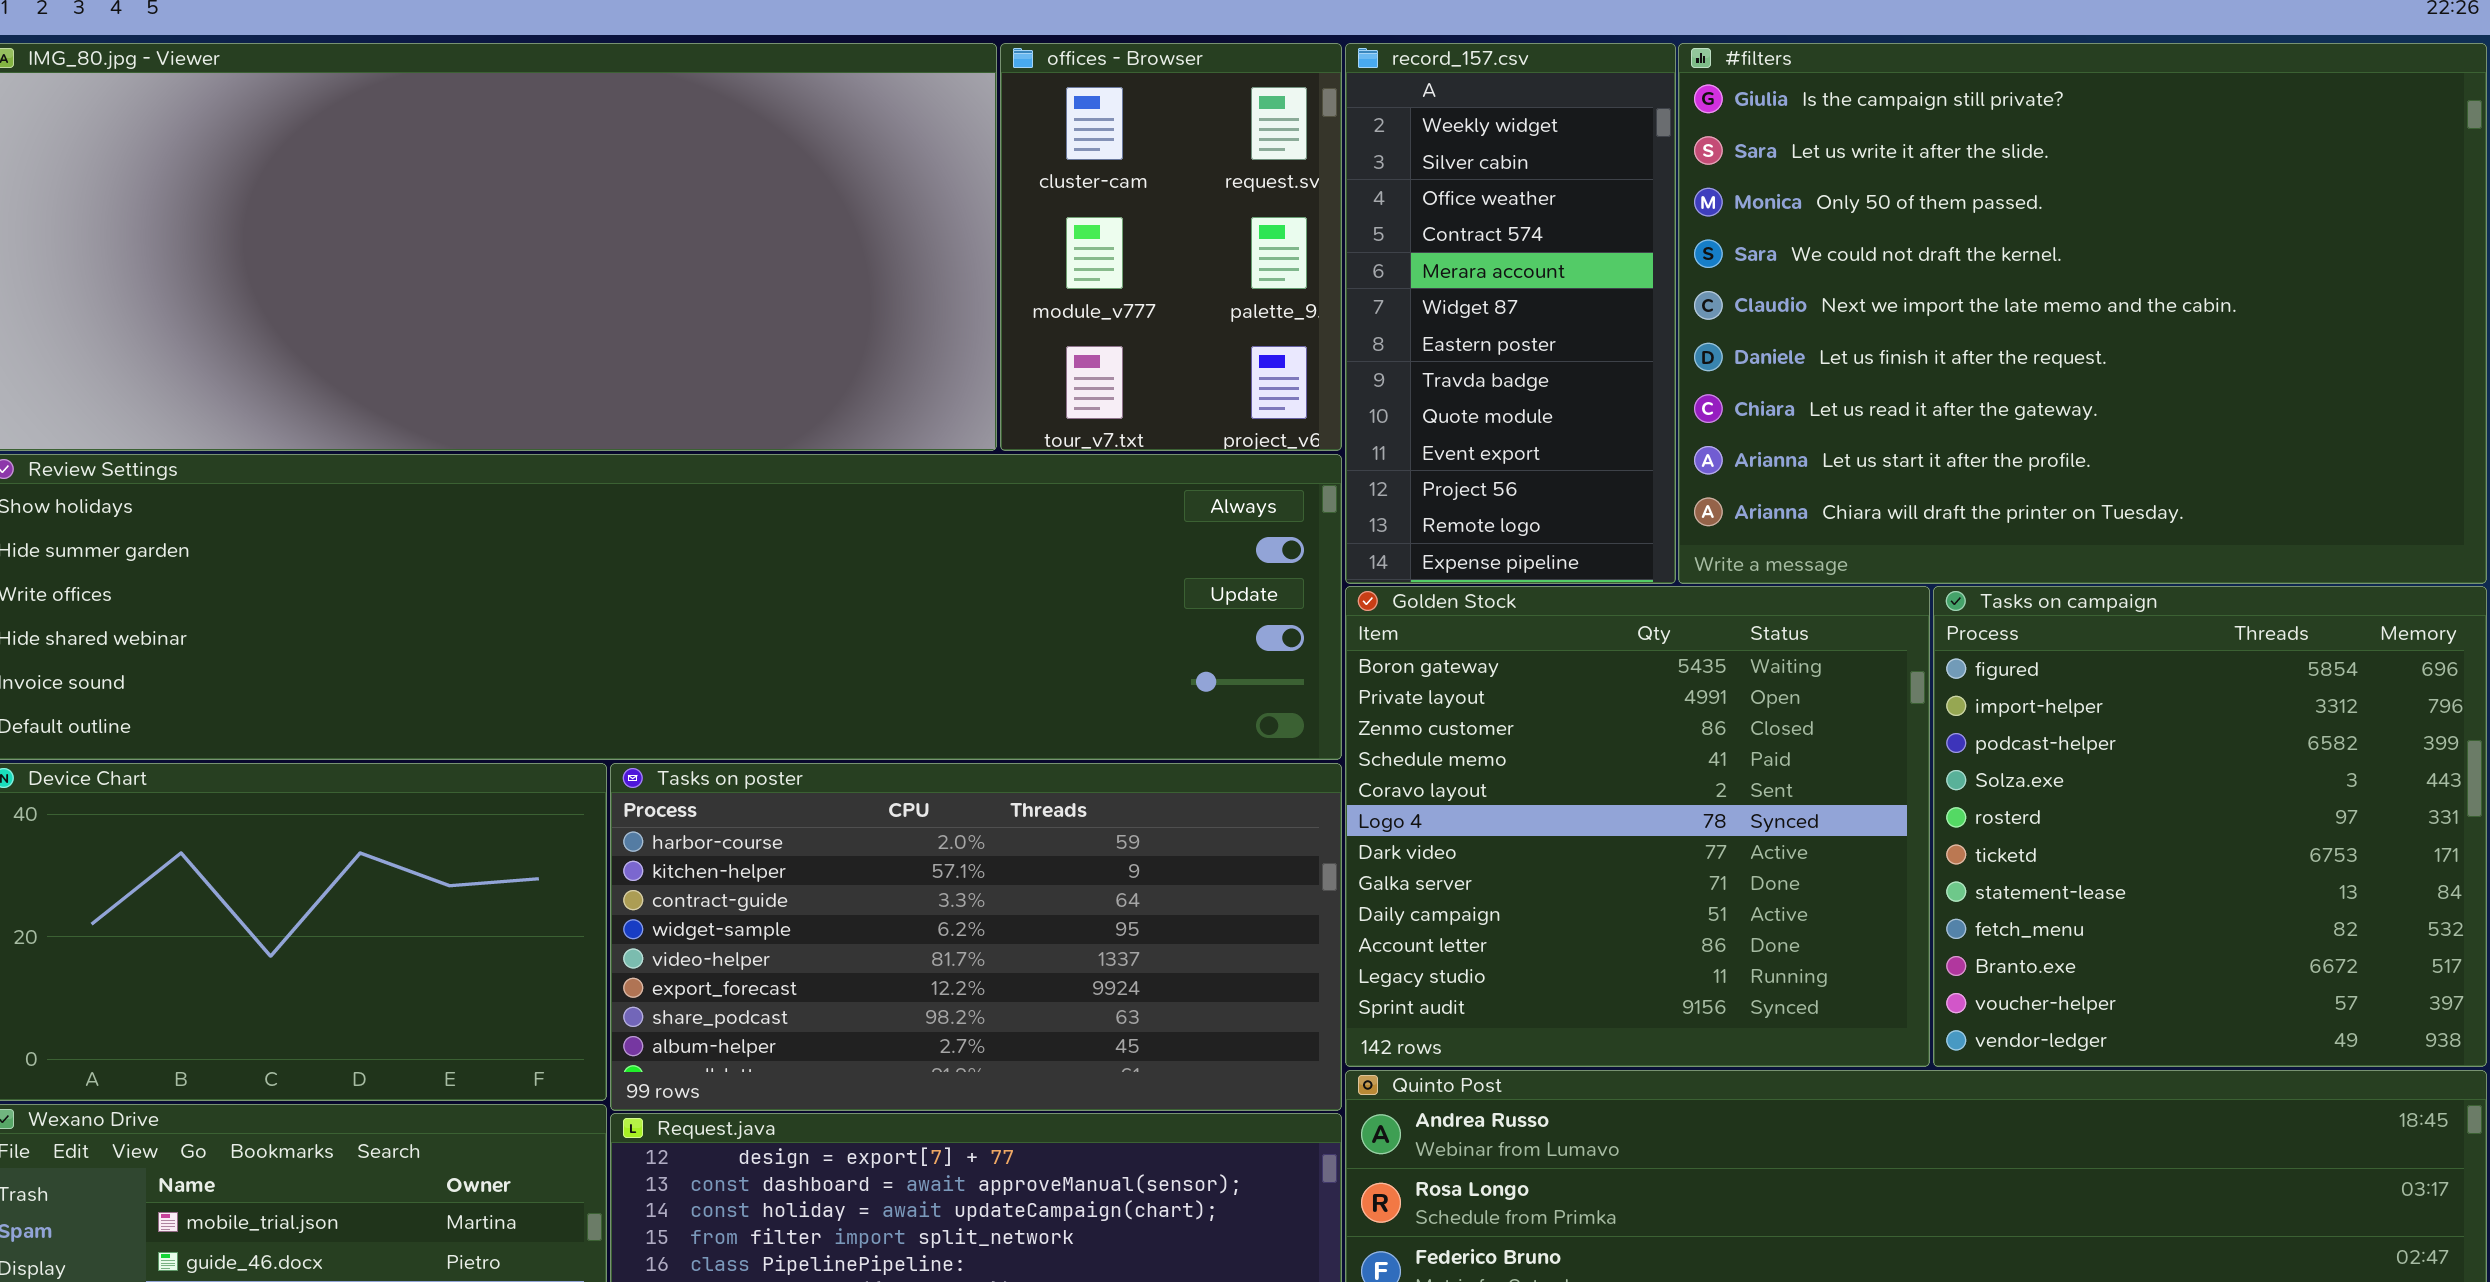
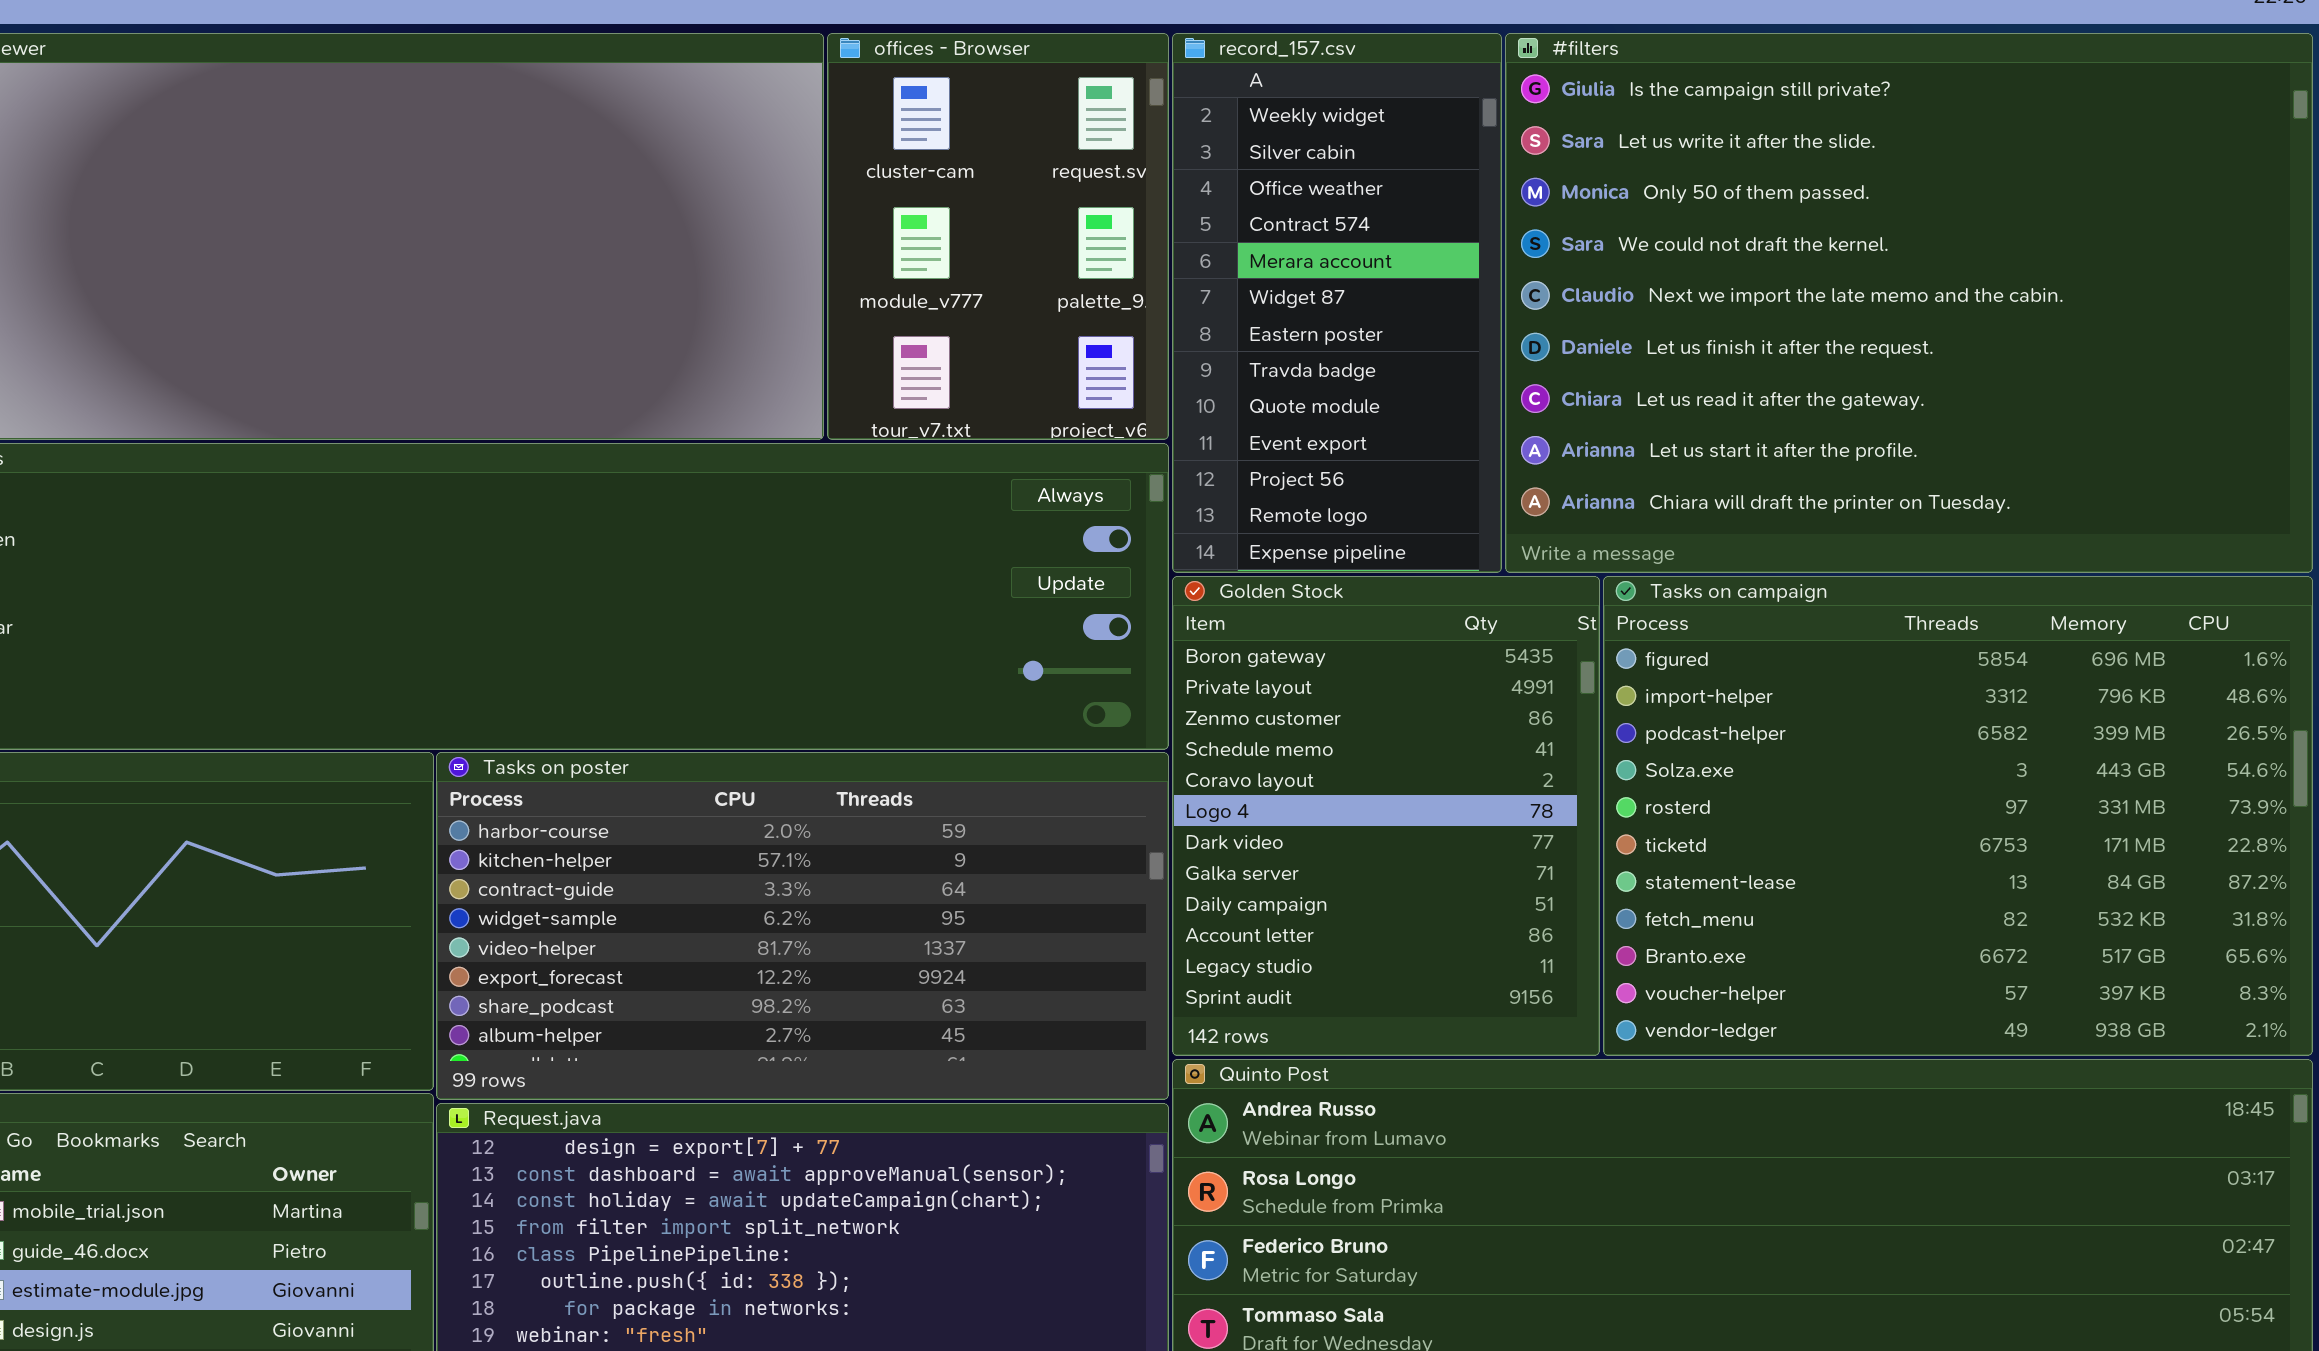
Golden Stock: [1345,586,1930,1067] -> [1172,576,1600,1056], resized
Tasks on campaign: [1933,586,2487,1067] -> [1603,576,2313,1056], resized

